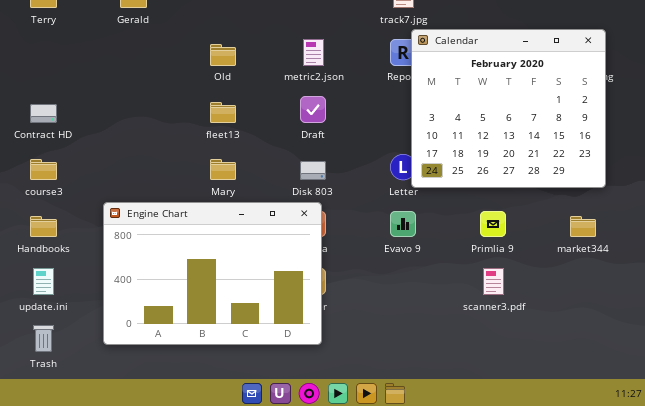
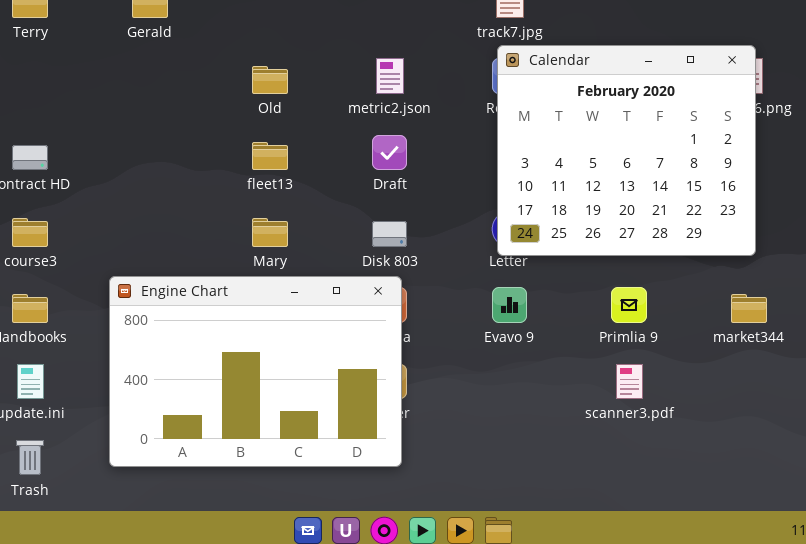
Calendar: [411,29,606,188] -> [497,45,756,256], moved

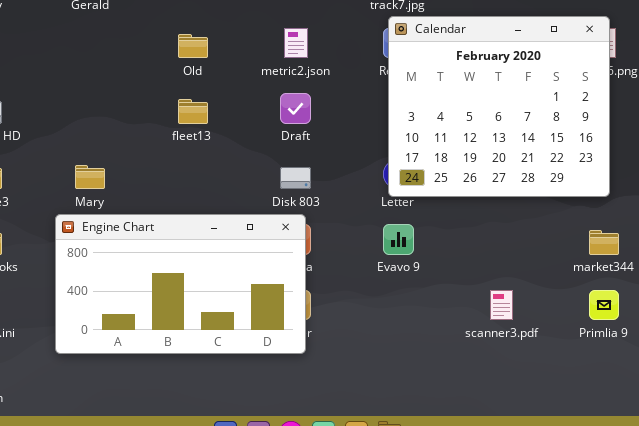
Mary: [252,218,288,247] -> [75,165,105,189], moved
Engine Chart: [109,276,402,467] -> [55,214,306,354], resized
Primlia 9: [611,287,647,323] -> [589,290,619,320], moved

